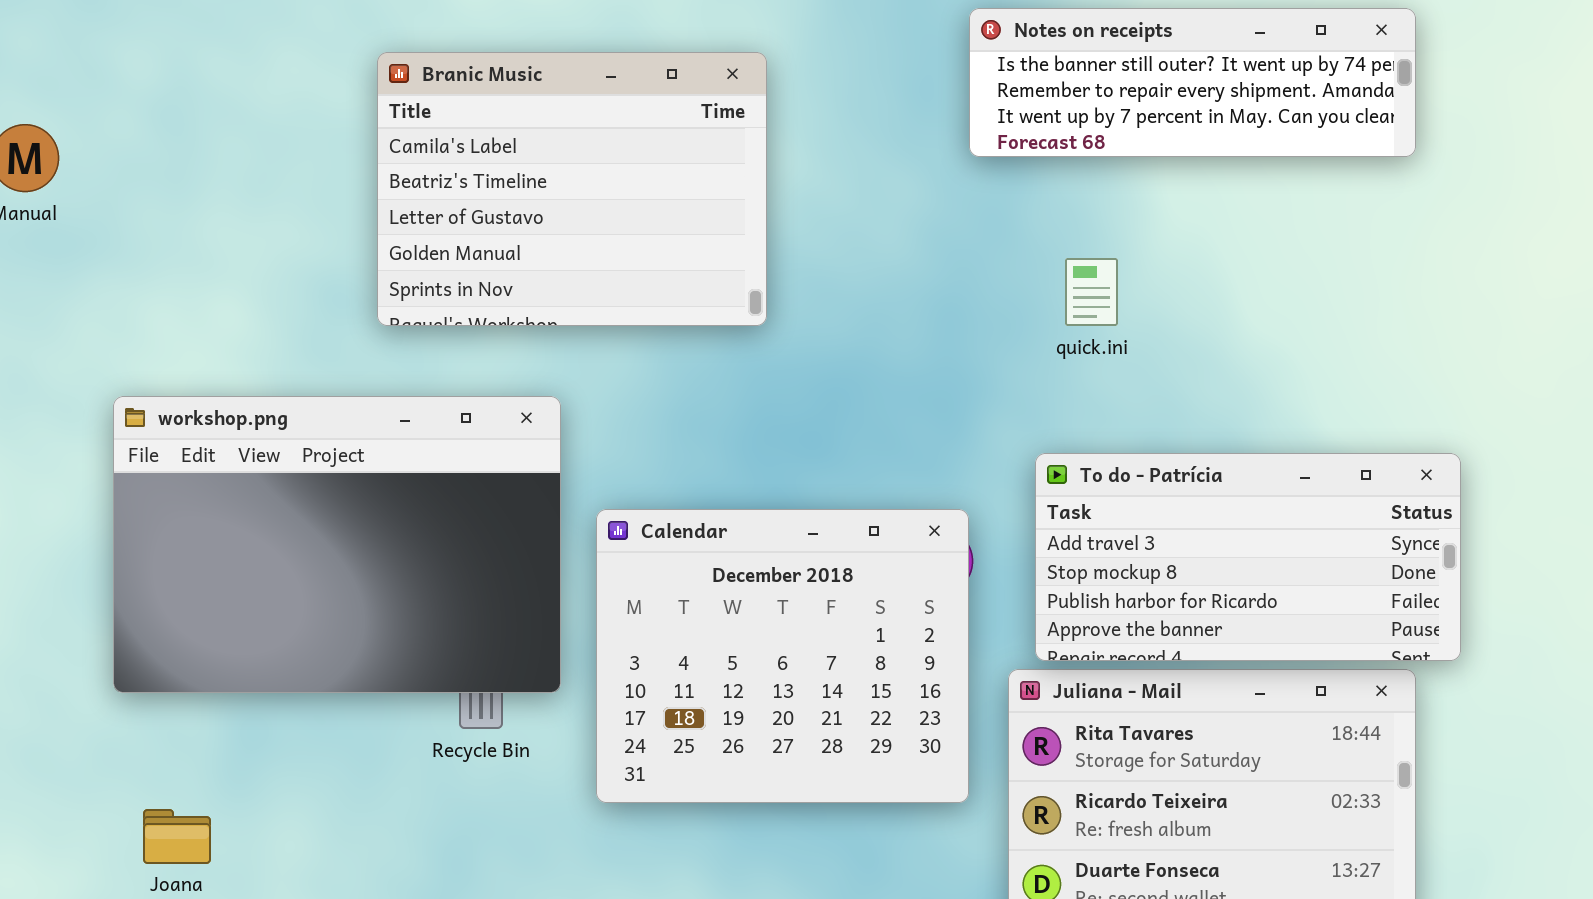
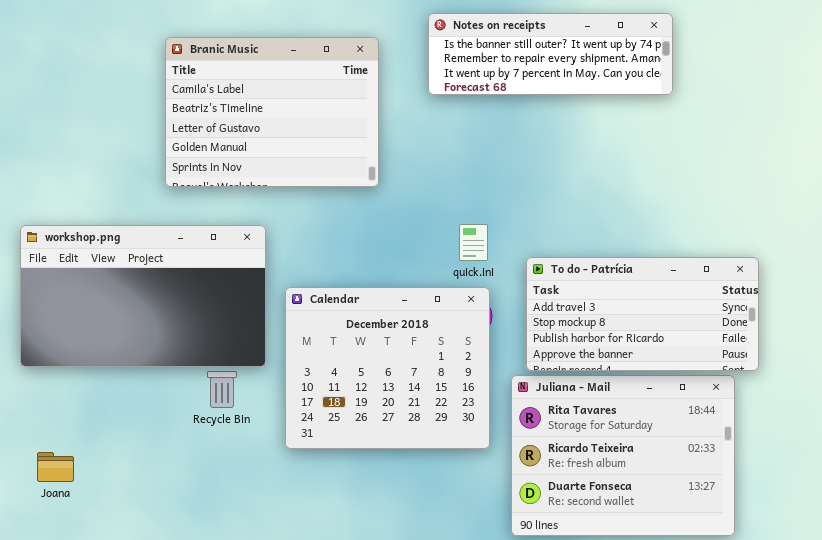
Notes on receipts: [969,8,1416,157] -> [428,13,673,95], moved
quick.ini: [1065,258,1118,326] -> [459,224,488,261], moved
workshop.png: [113,396,561,693] -> [20,225,266,367], resized

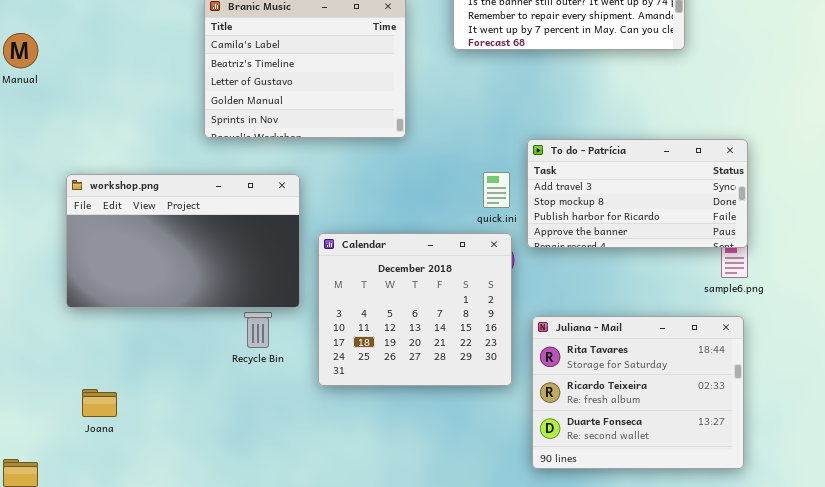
To do - Patrícia: [526,257,759,371] -> [527,139,748,248], moved

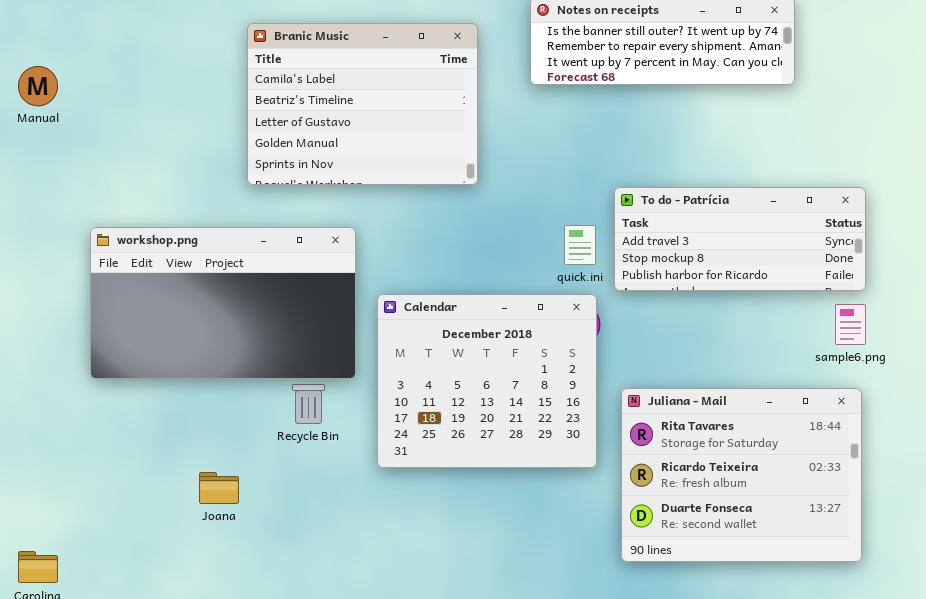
To do - Patrícia: [527,139,748,248] -> [614,187,866,291], resized
Joana: [82,389,117,417] -> [199,472,239,504], moved

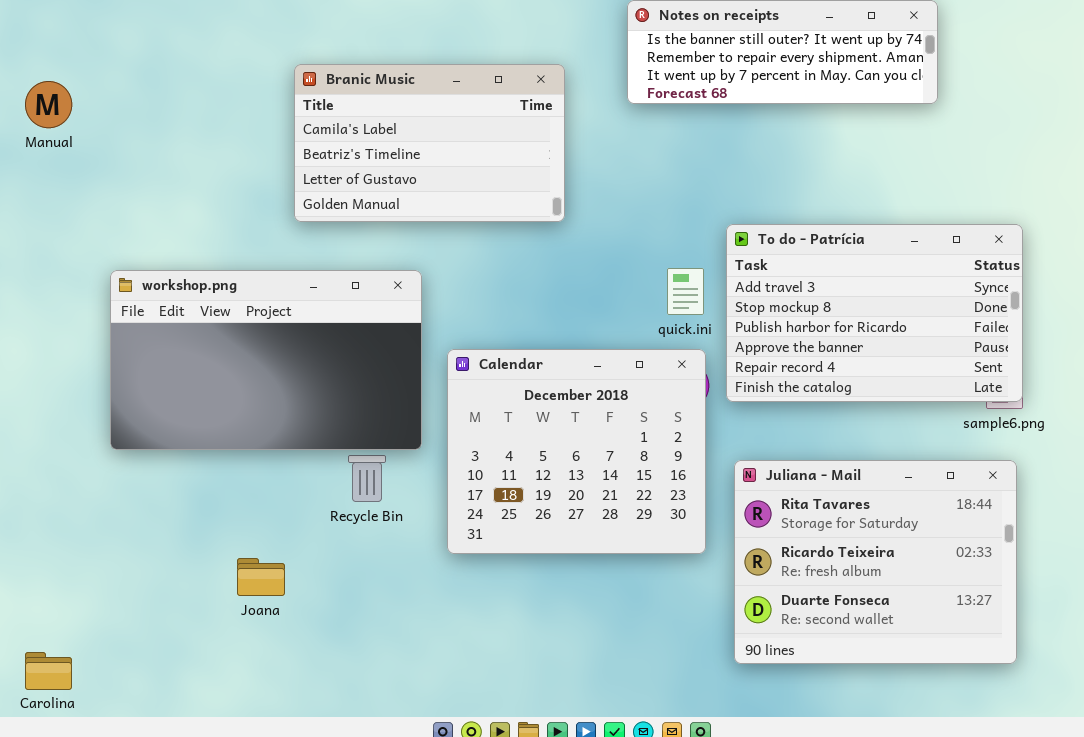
Branic Music: [247,23,478,185] -> [294,64,565,222], resized
To do - Patrícia: [614,187,866,291] -> [726,224,1023,402], resized

